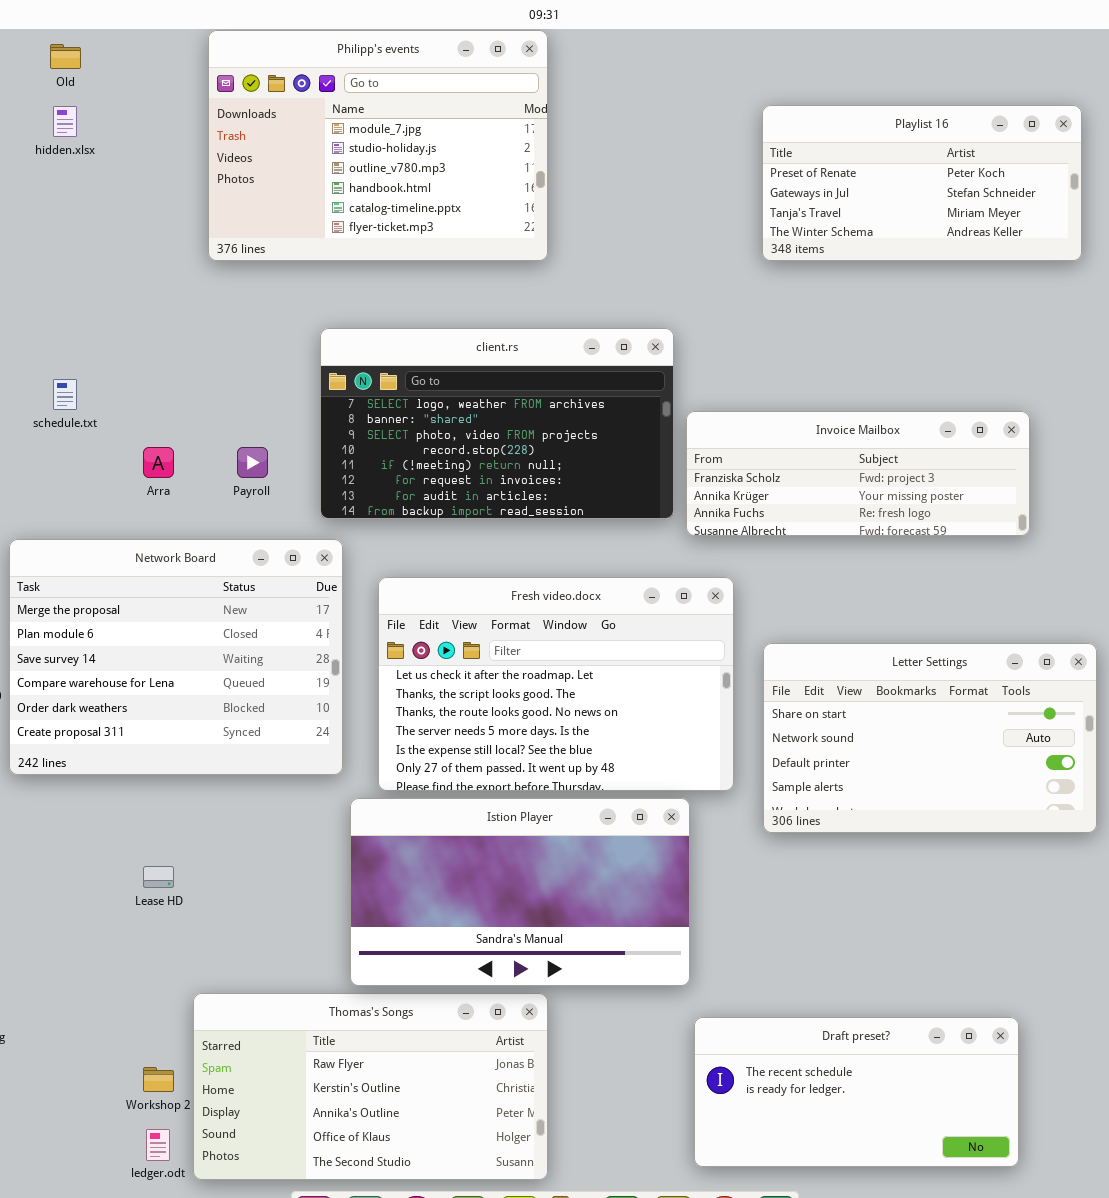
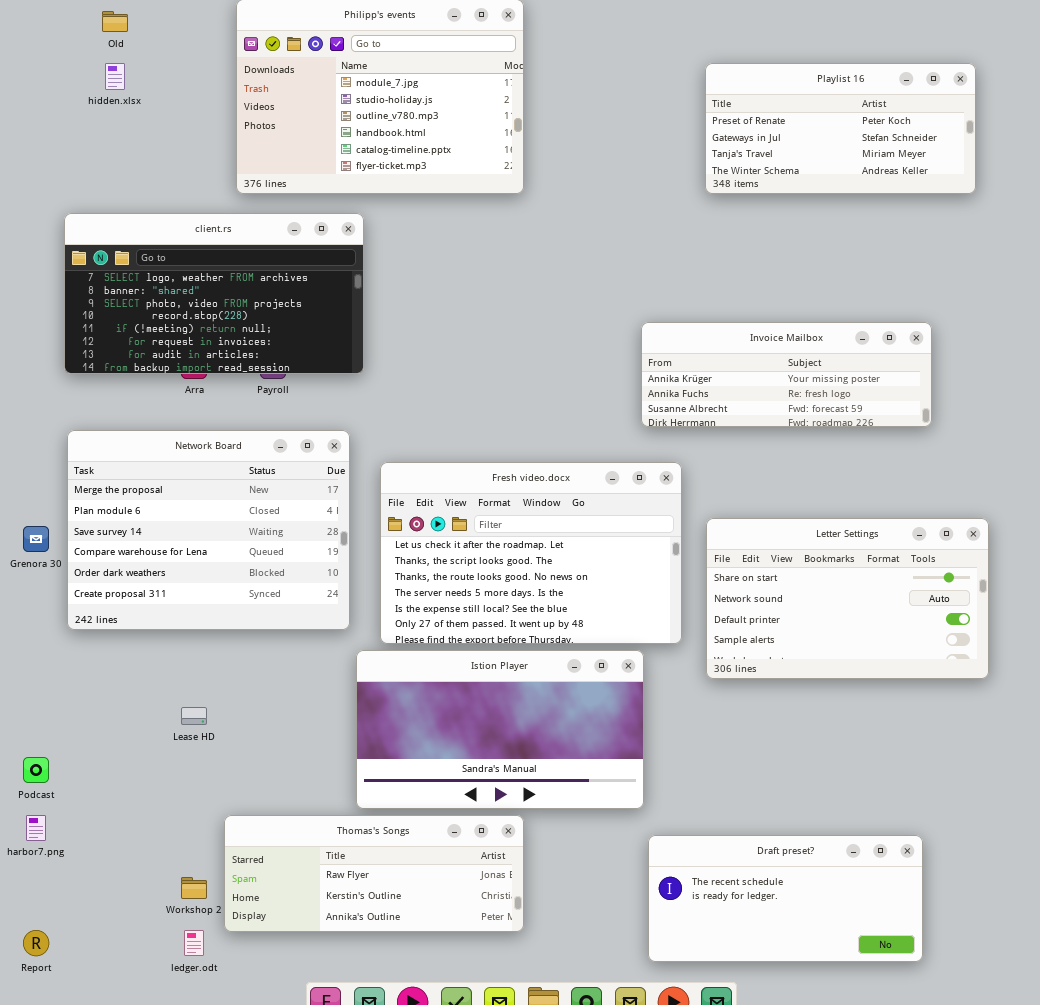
client.rs: [320,328,674,519] -> [64,213,364,374], moved
Invoice Mailbox: [686,411,1030,536] -> [641,322,932,427], scrolled down 1 row
Thomas's Songs: [193,993,548,1180] -> [224,815,524,932], resized

